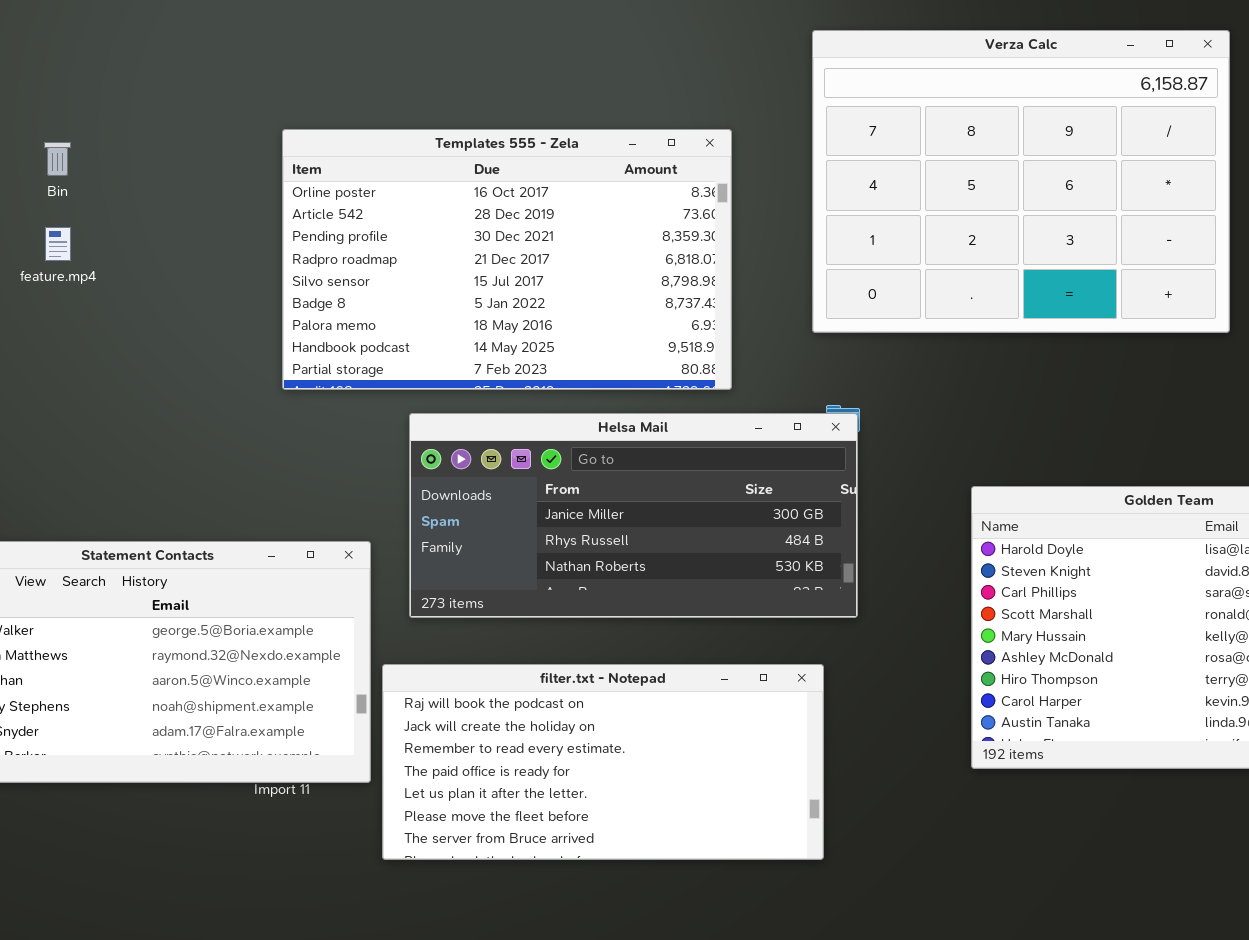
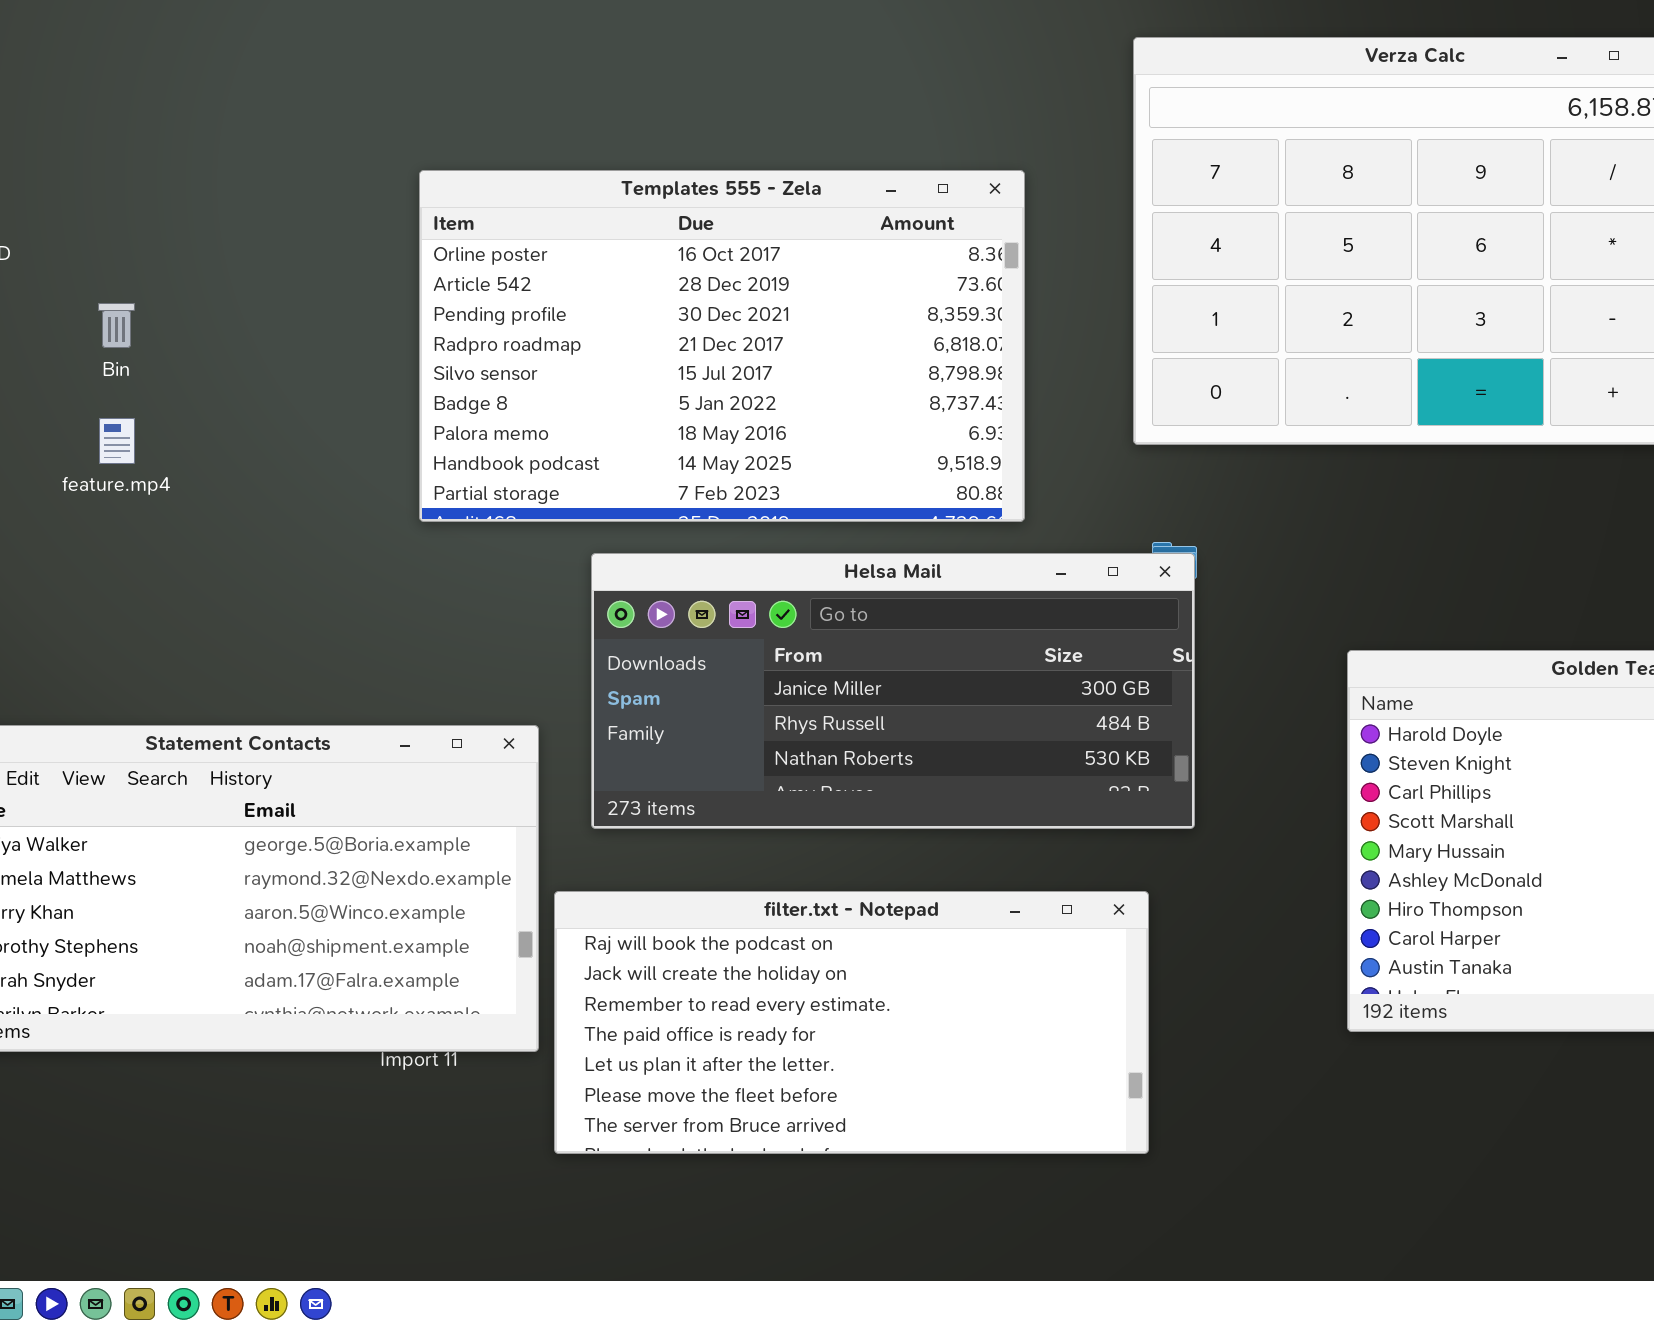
Bin: [44,142,71,176] -> [98,303,135,348], moved
feature.mp4: [45,227,71,261] -> [99,418,135,464], moved

